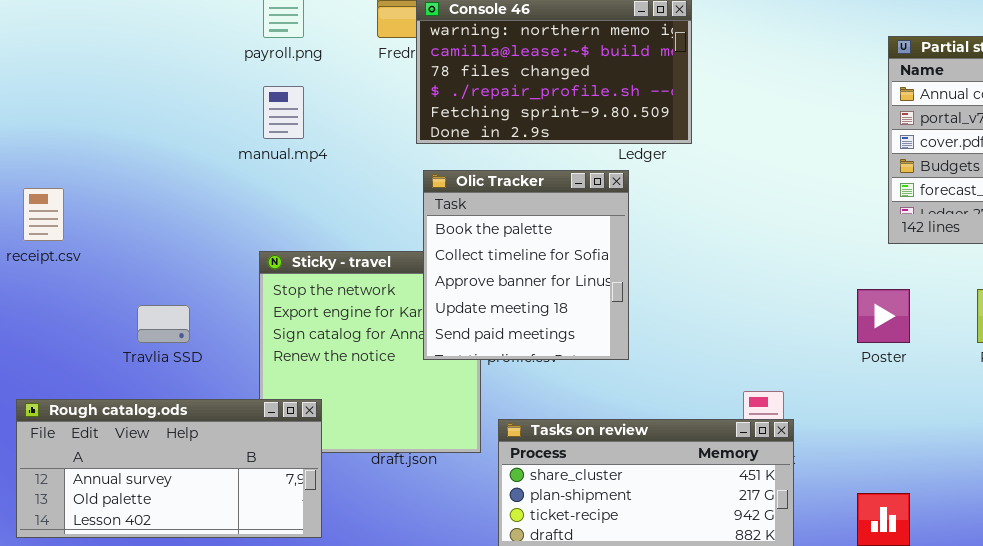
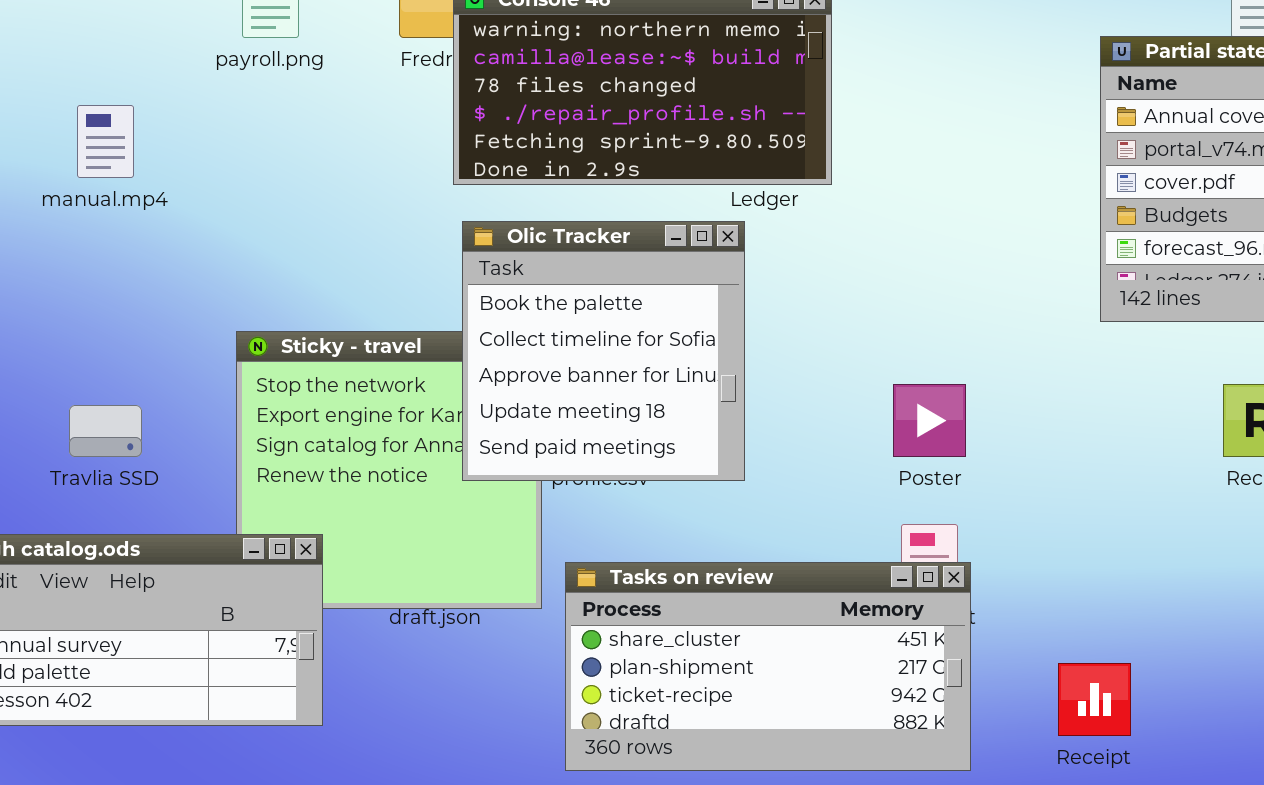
manual.mp4: [263,86,304,139] -> [77,105,134,178], moved
Poster: [857,289,910,343] -> [893,384,966,457], moved

